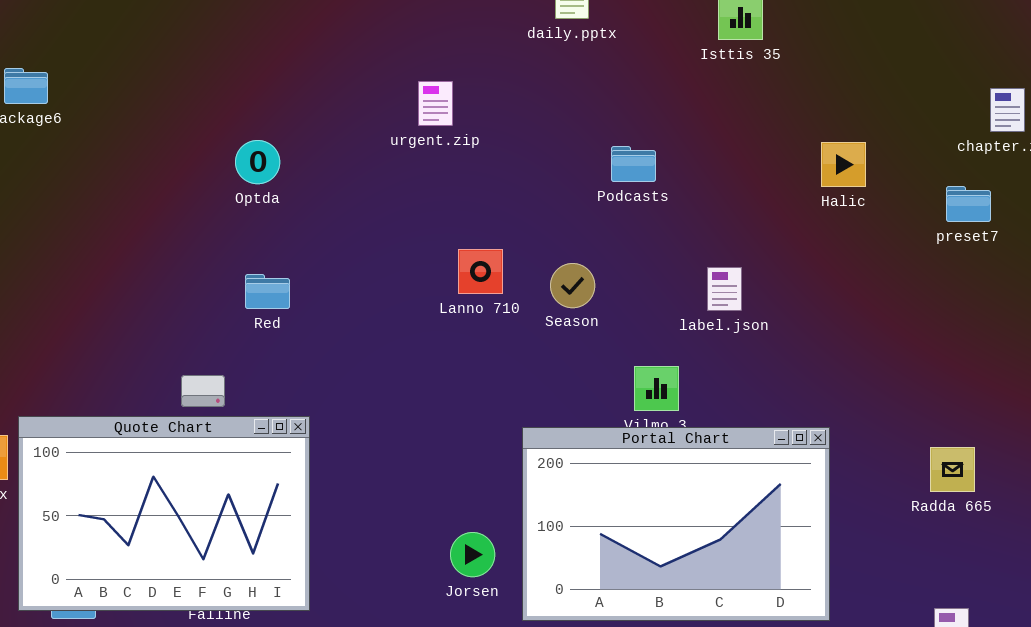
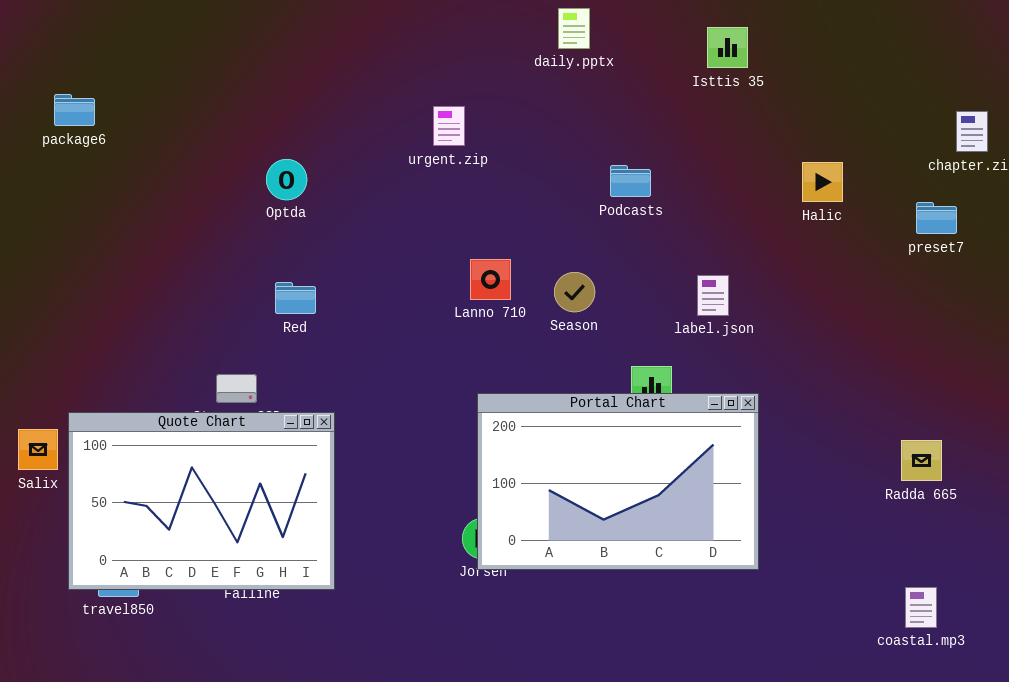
Portal Chart: [522,427,830,621] -> [477,393,759,570], moved

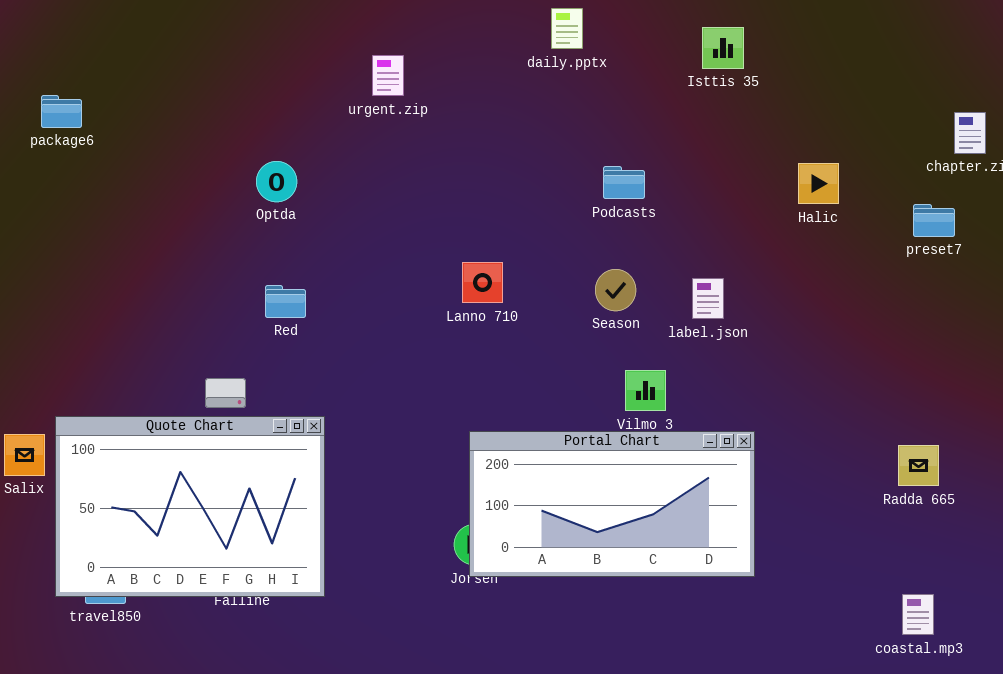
urgent.zip: [433,106,465,146] -> [372,55,404,96], moved
Season: [554,272,595,312] -> [595,269,636,311], moved
Portal Chart: [477,393,759,570] -> [469,431,755,577], resized

